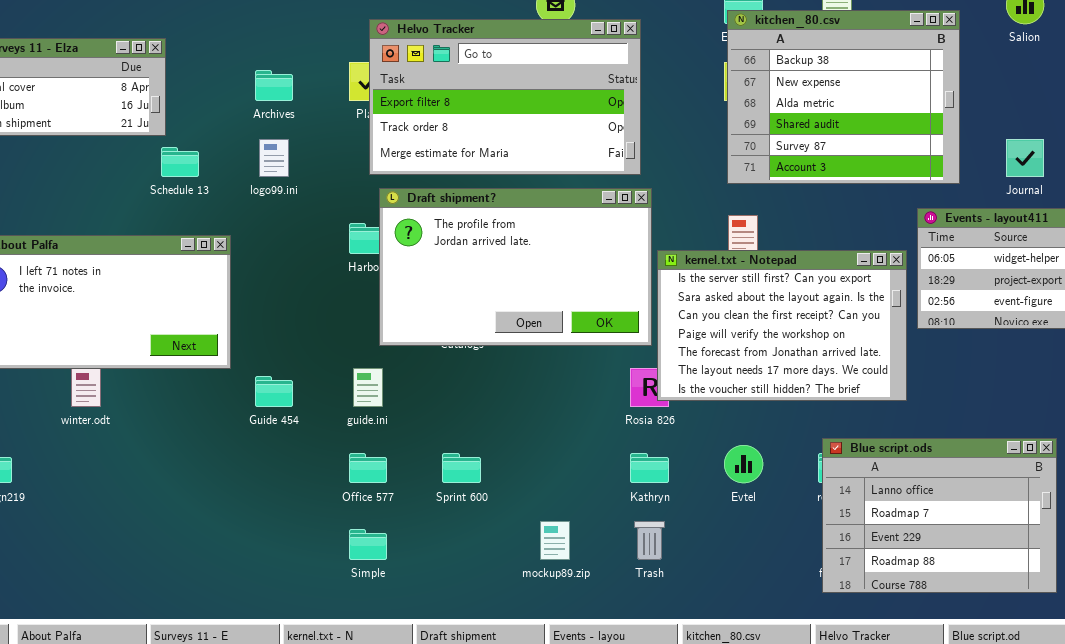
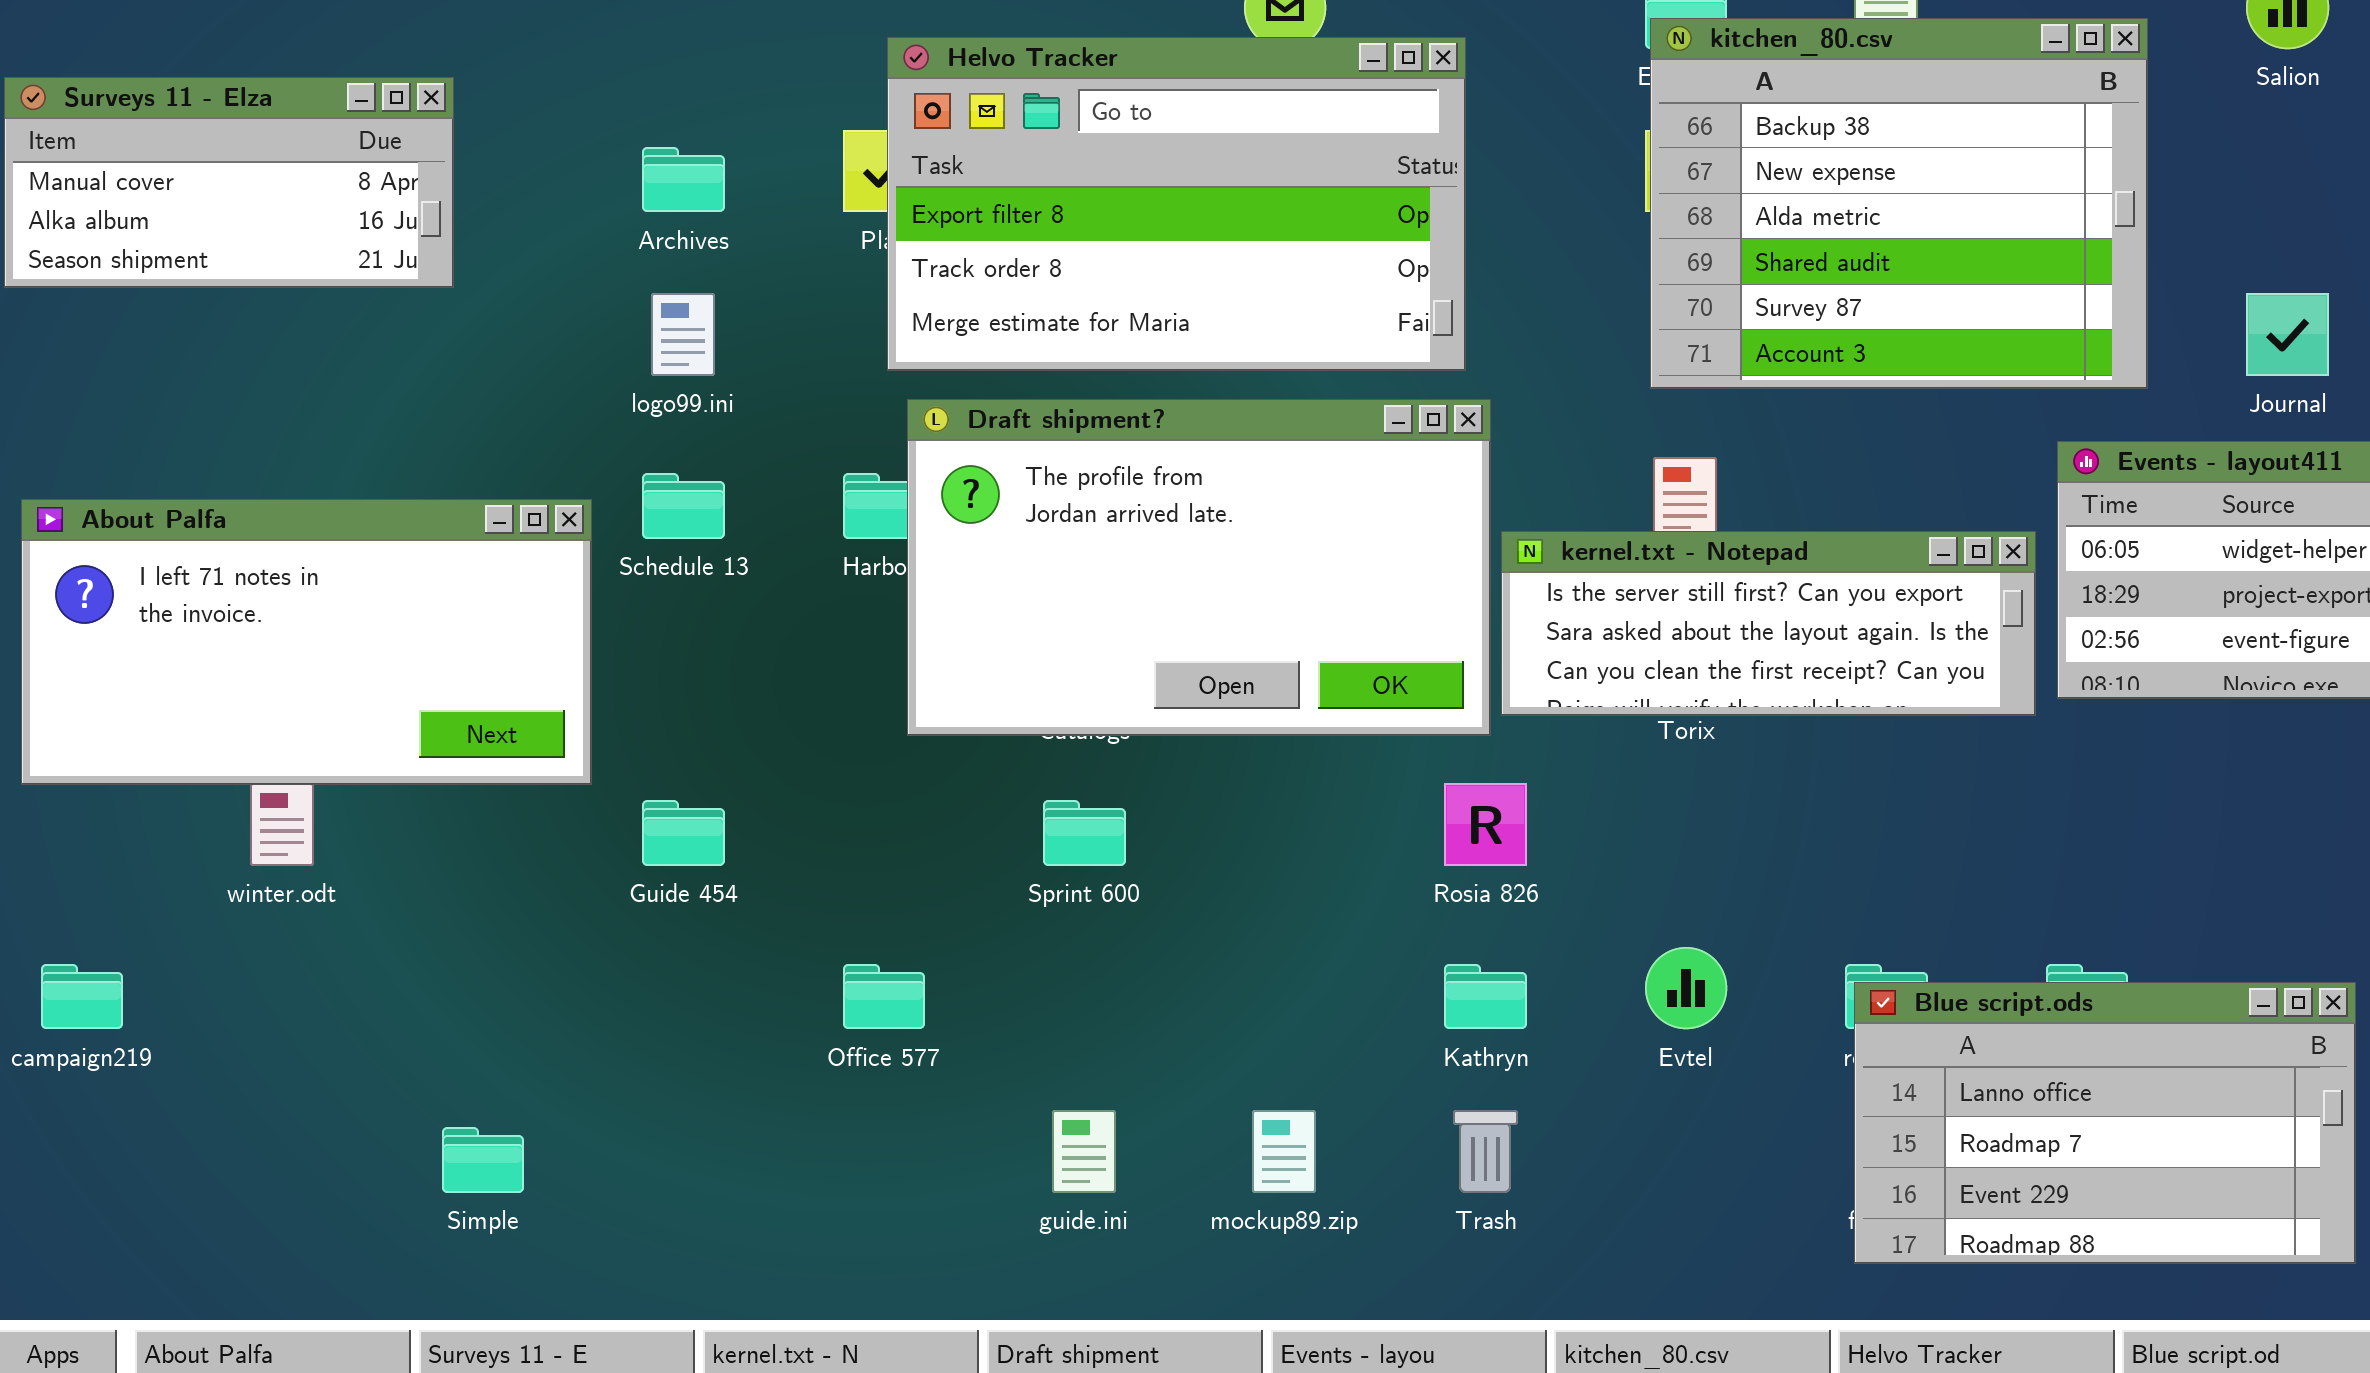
Schedule 13: [161,147,199,177] -> [642,473,725,539], moved
kernel.txt - Notepad: [657,250,907,401] -> [1501,531,2036,716], resized
guide.ini: [353,368,383,407] -> [1052,1110,1116,1193], moved
Blue script.ods: [822,438,1057,593] -> [1854,982,2356,1264], resized
Sprint 600: [442,453,481,483] -> [1043,800,1126,866], moved
Simple: [349,529,387,560] -> [442,1127,524,1193], moved

